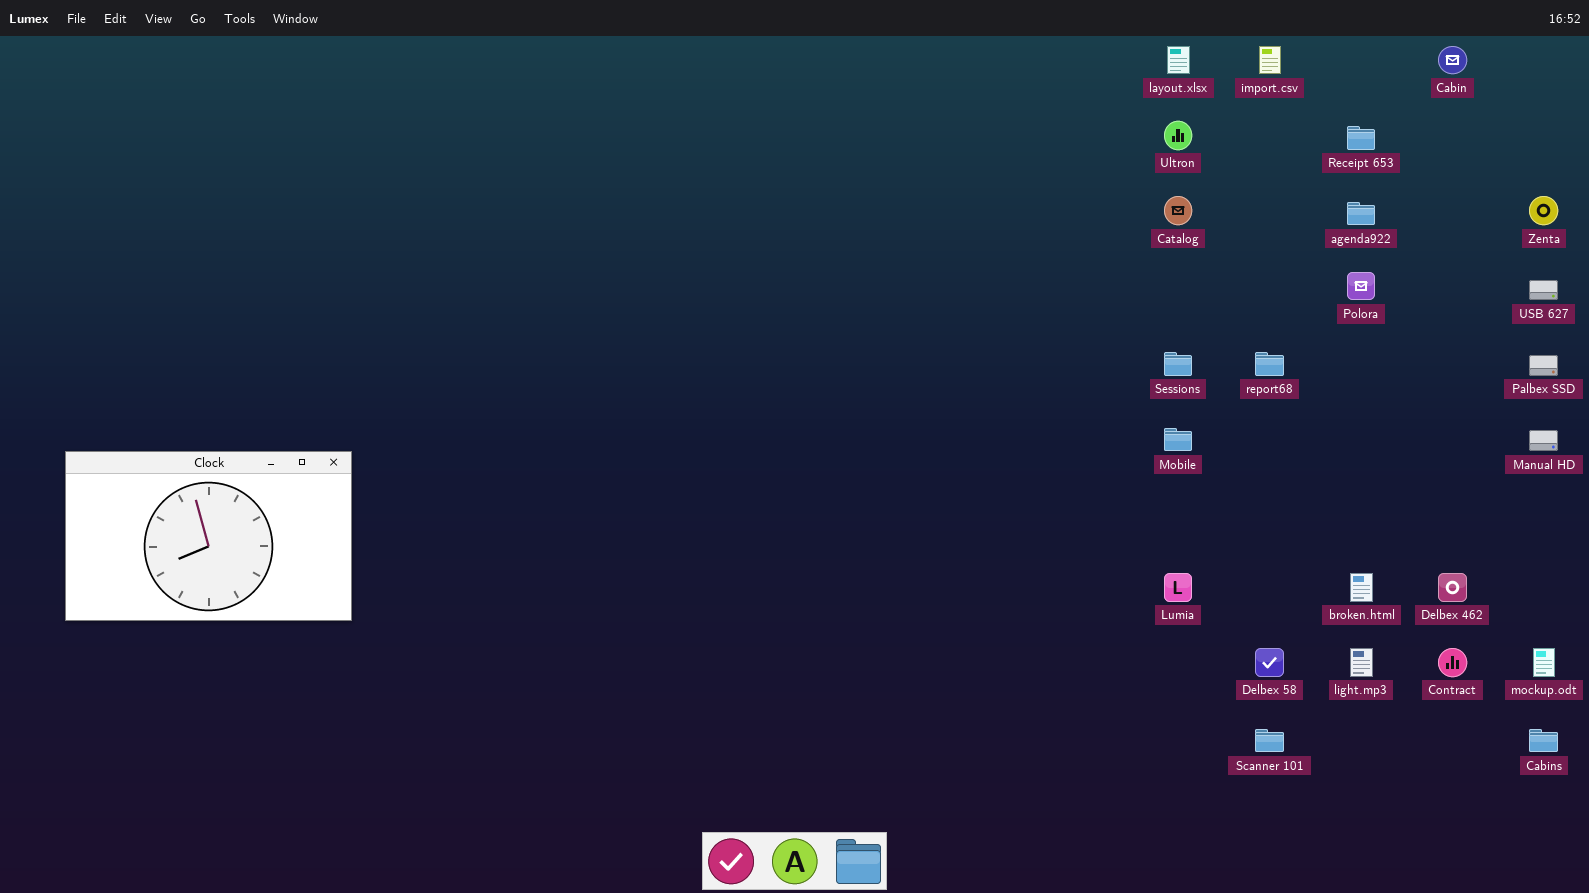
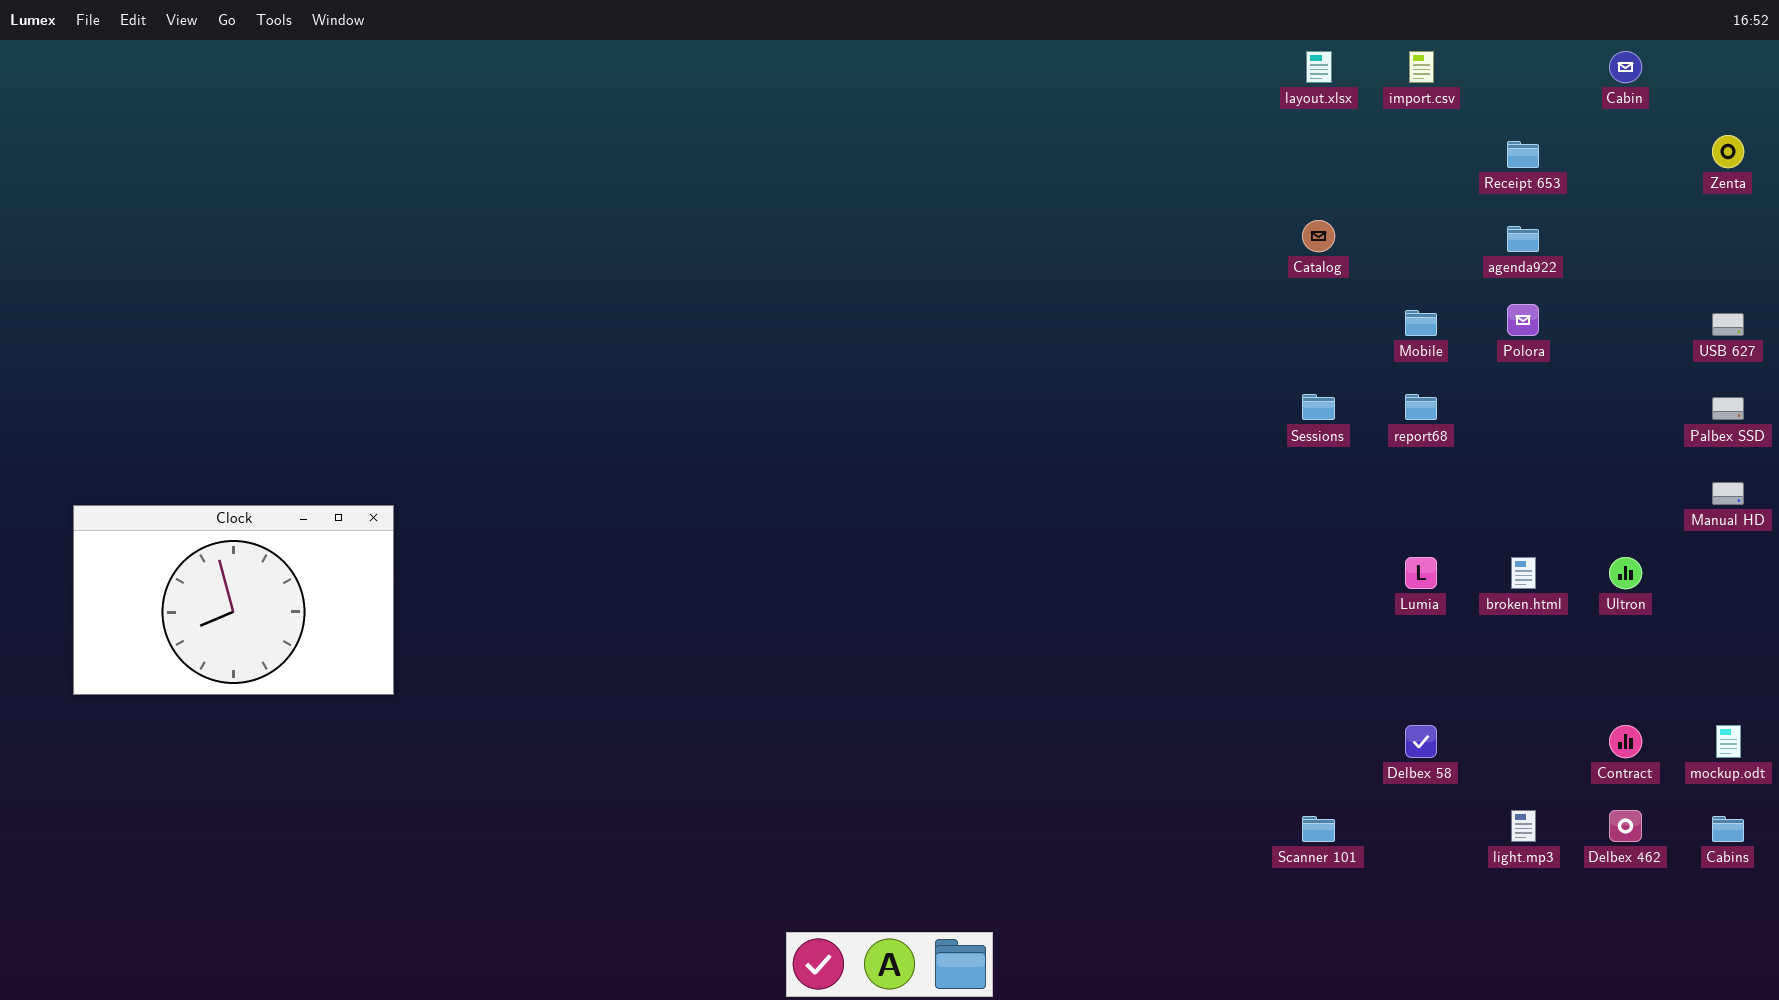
Ultron: [1164,121,1192,150] -> [1609,557,1642,589], moved
Zenta: [1529,196,1558,225] -> [1712,135,1744,168], moved
Mobile: [1164,428,1192,451] -> [1405,310,1437,336], moved
Lumia: [1164,573,1192,602] -> [1405,557,1437,589], moved
broken.html: [1350,573,1373,602] -> [1511,557,1536,589], moved
Delbex 462: [1438,573,1467,602] -> [1609,810,1642,842], moved
light.mp3: [1350,648,1373,677] -> [1511,810,1536,842], moved
Scanner 101: [1255,729,1284,752] -> [1302,816,1335,842], moved

